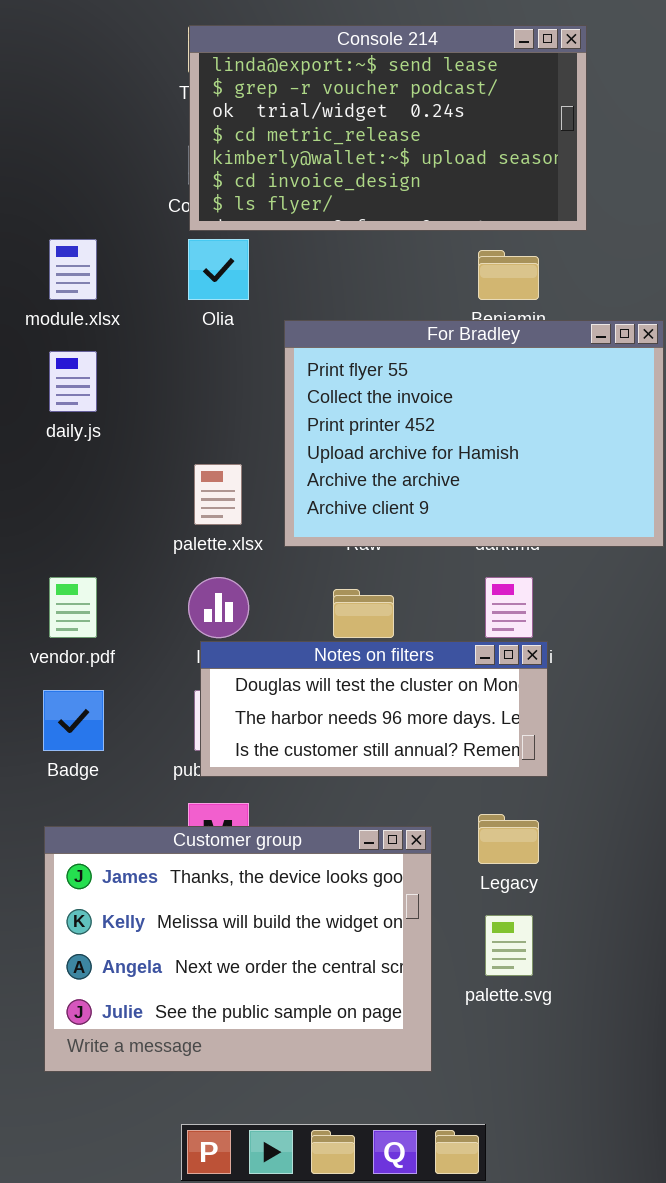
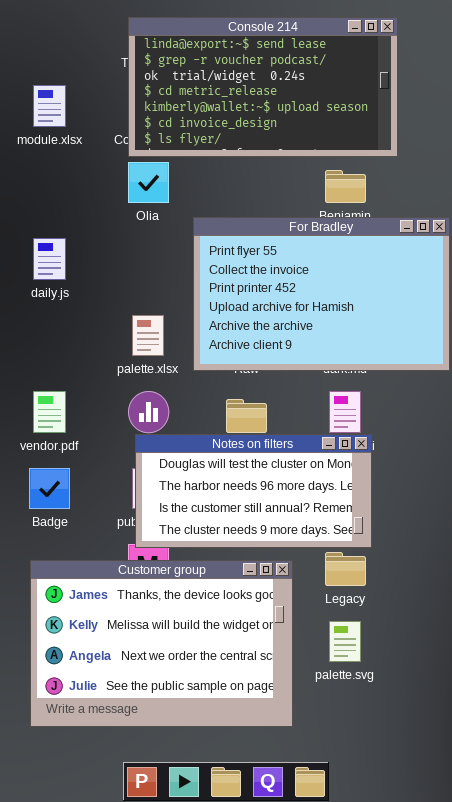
module.xlsx: [49,239,97,300] -> [33,85,66,127], moved
Notes on filters: [200,641,548,777] -> [135,434,372,548], resized

